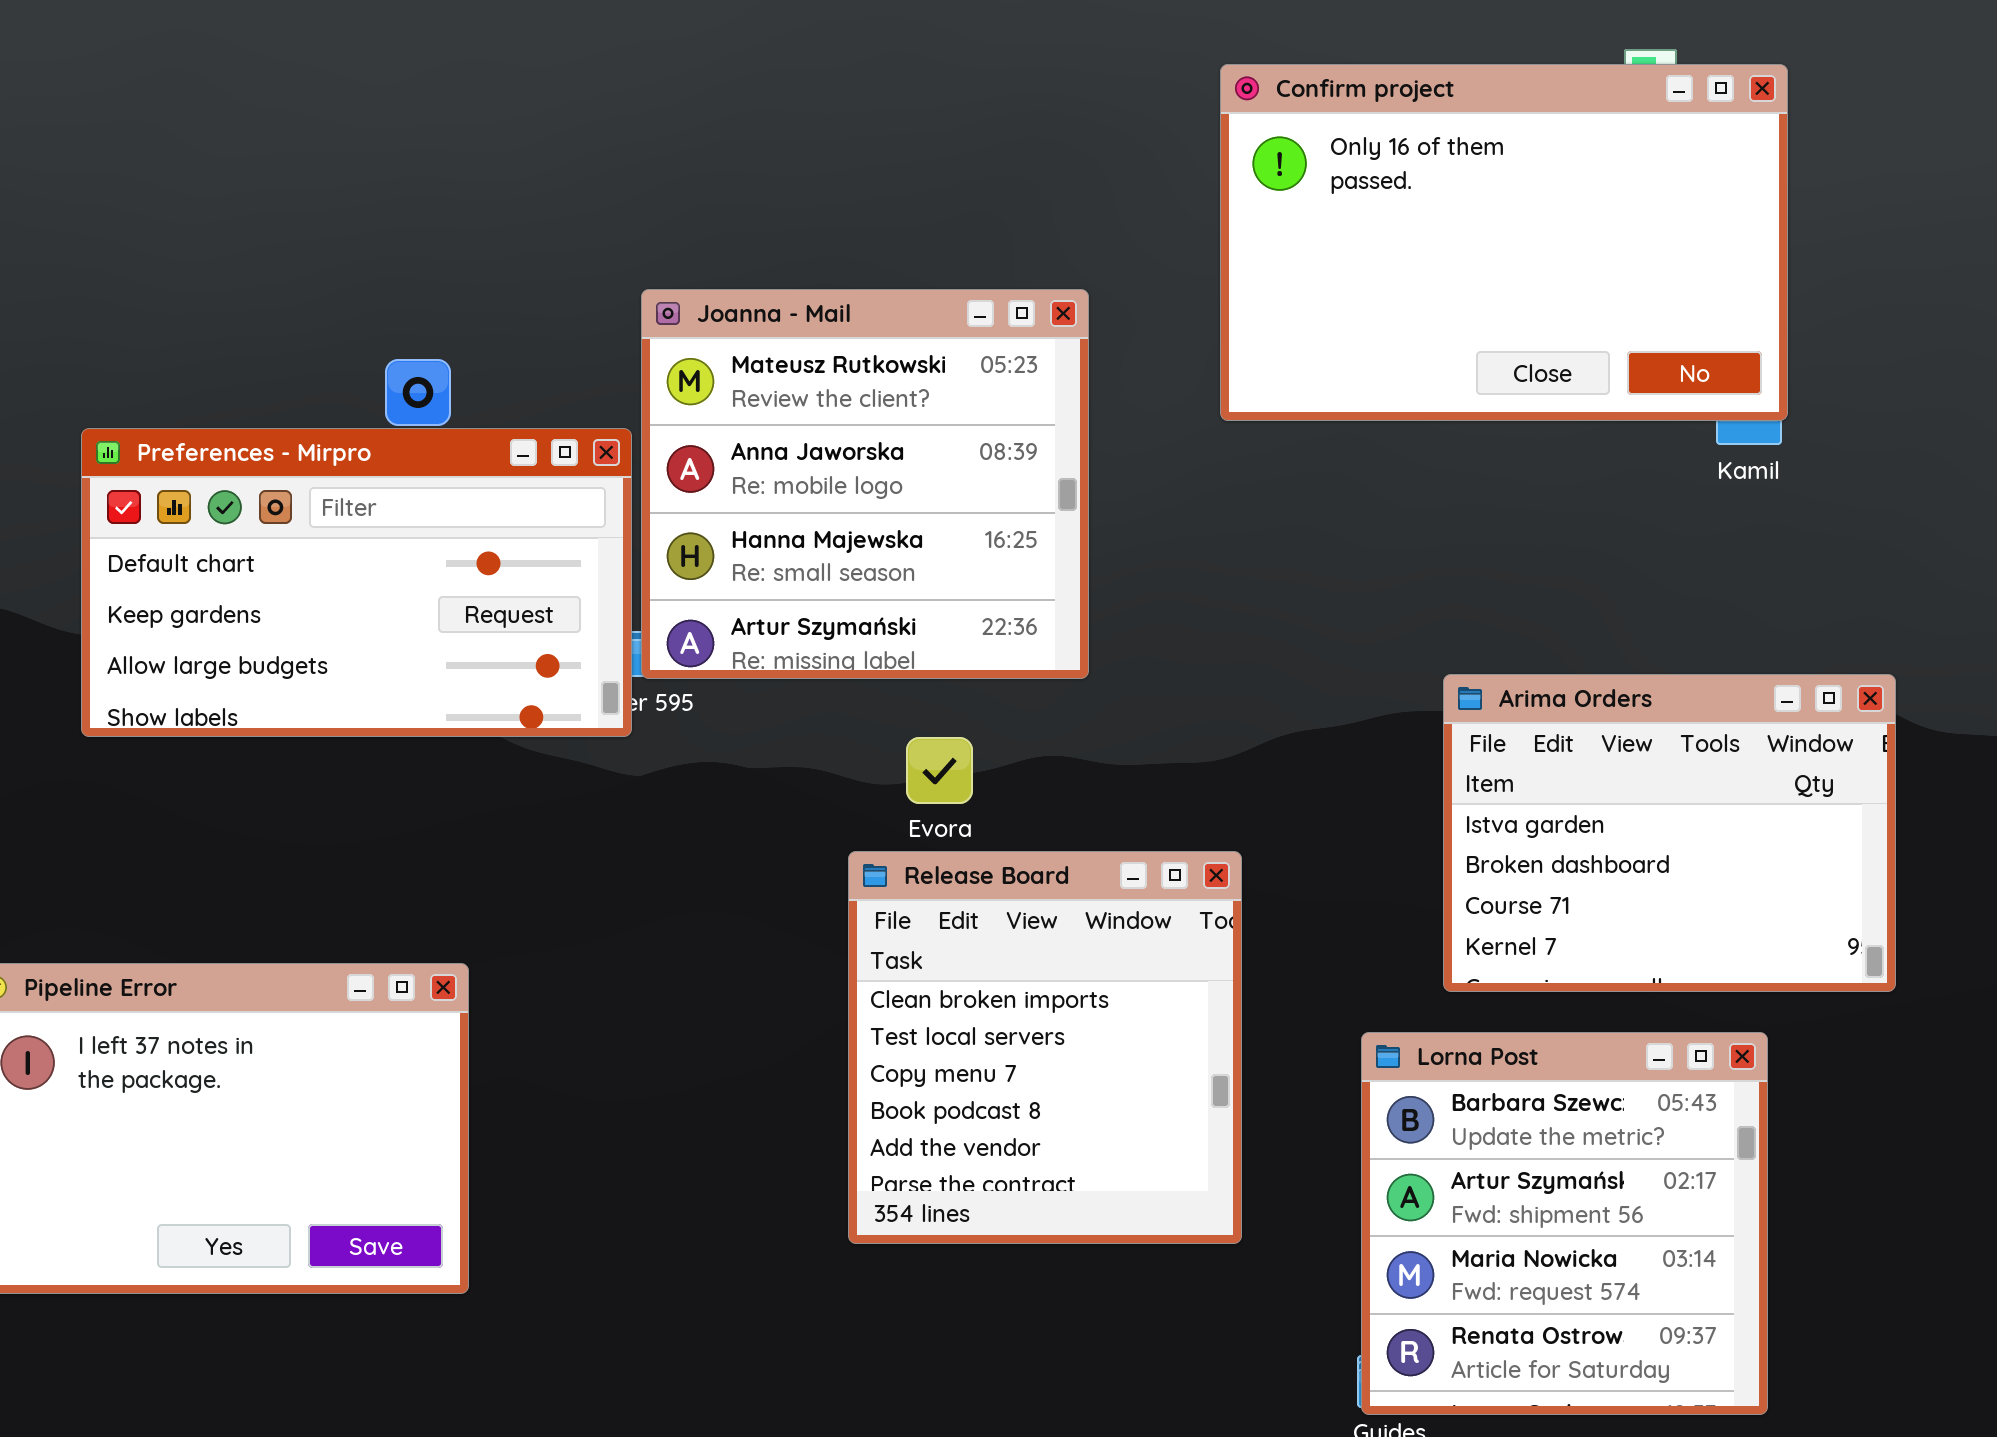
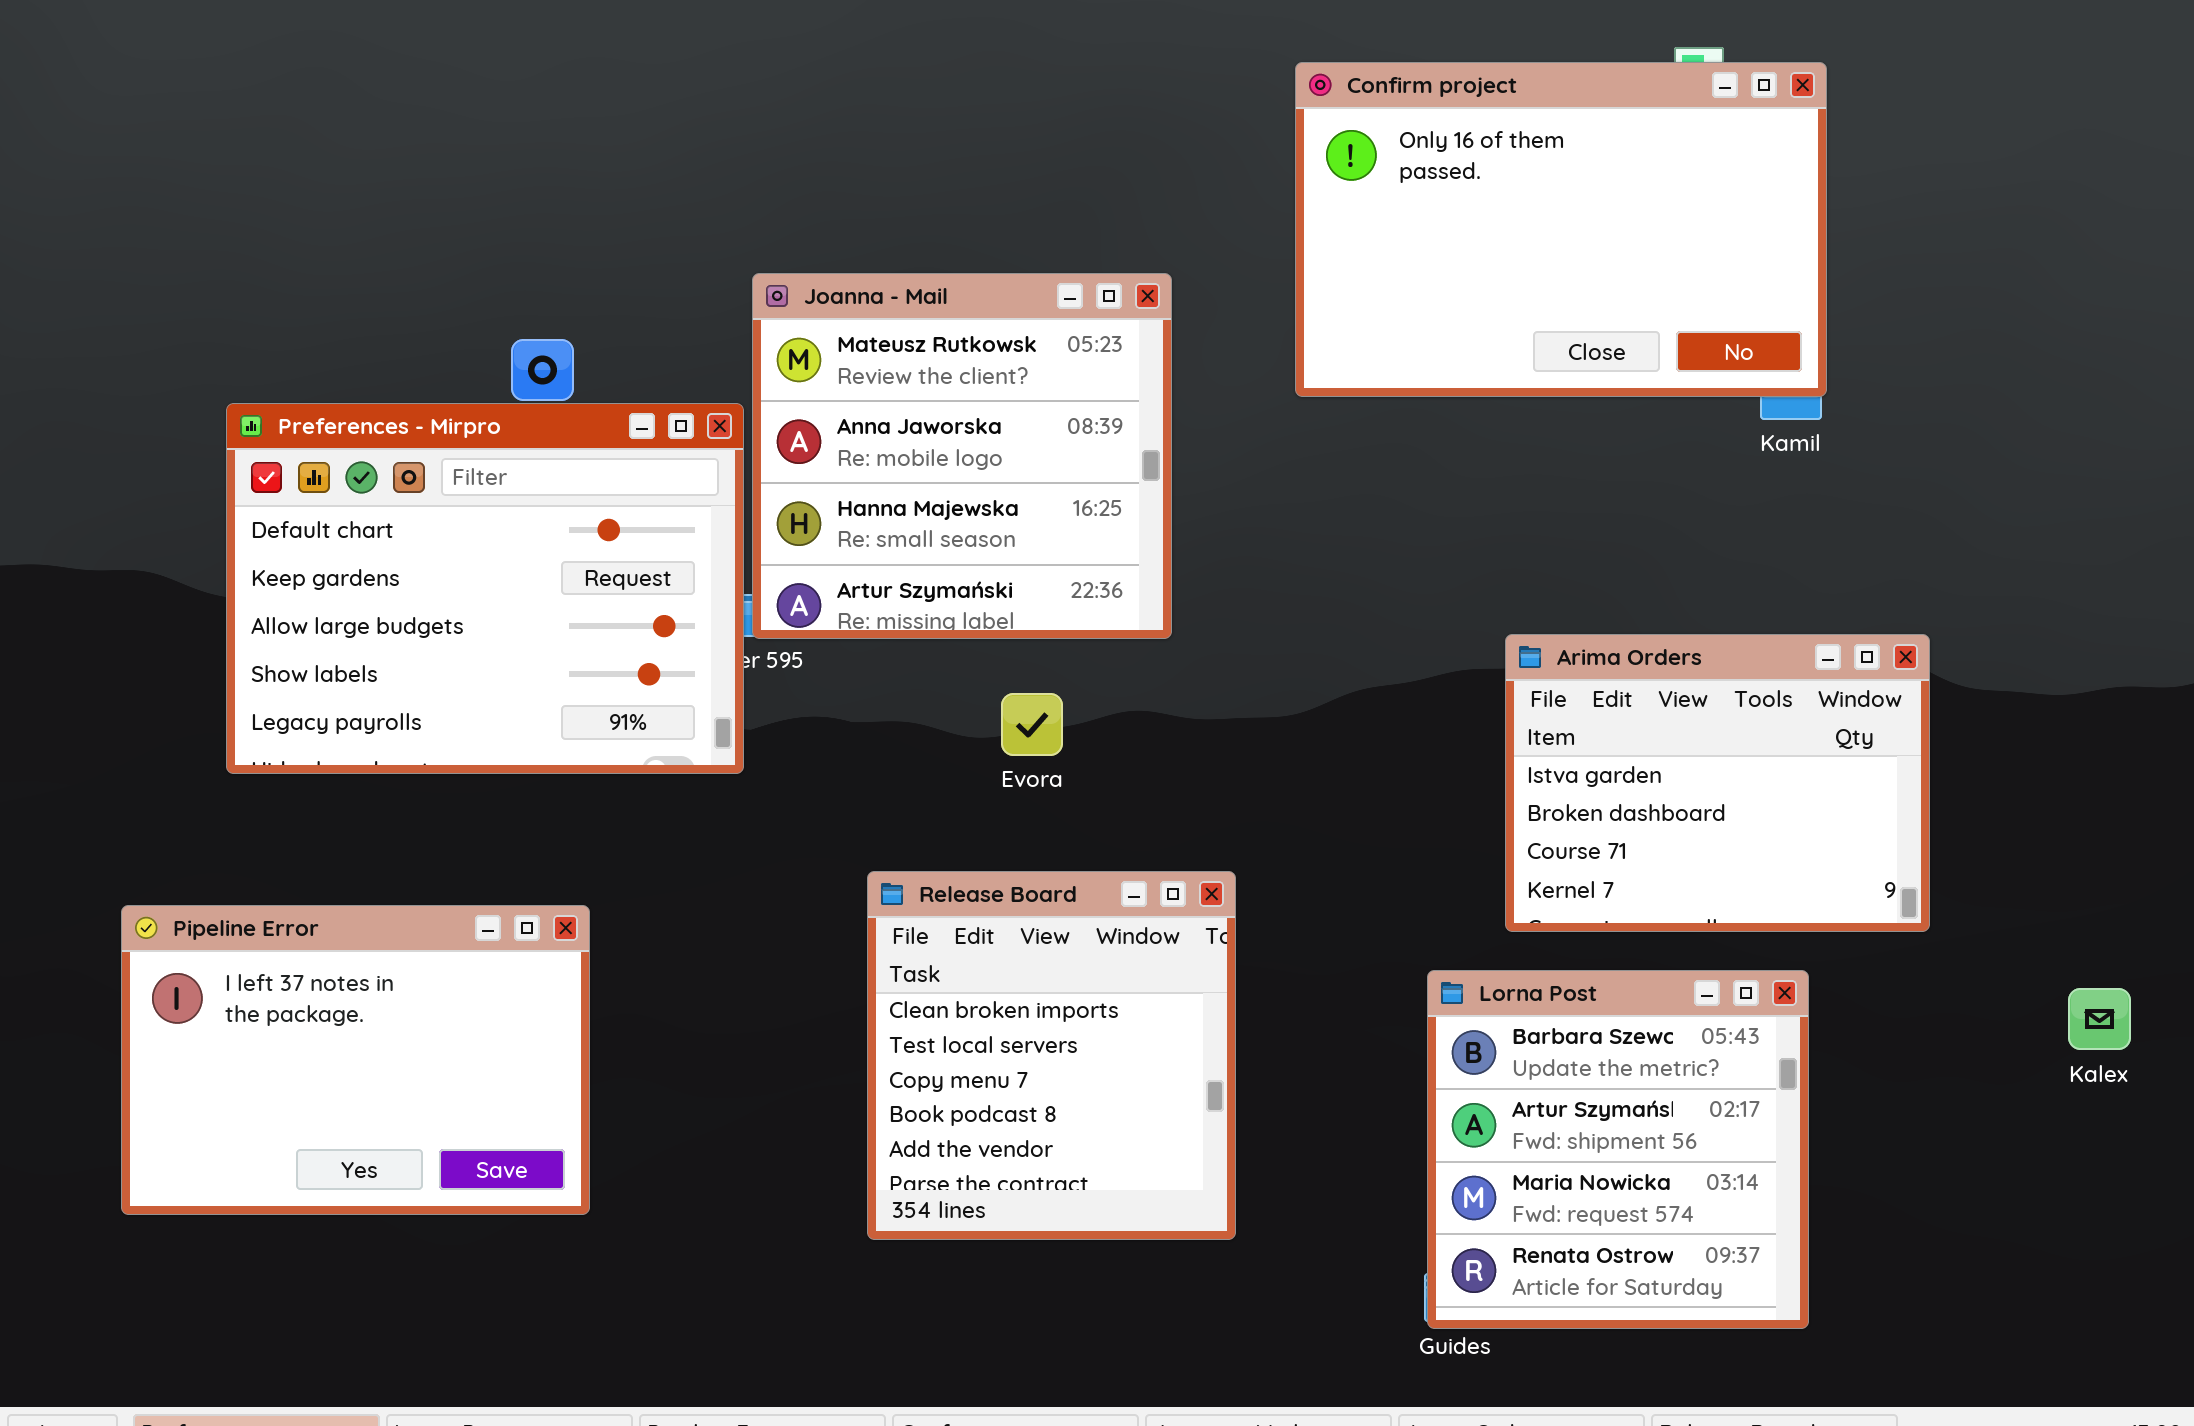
Preferences - Mirpro: [81,428,632,737] -> [226,403,744,774], resized
Release Board: [848,851,1242,1244] -> [867,871,1236,1240], moved

